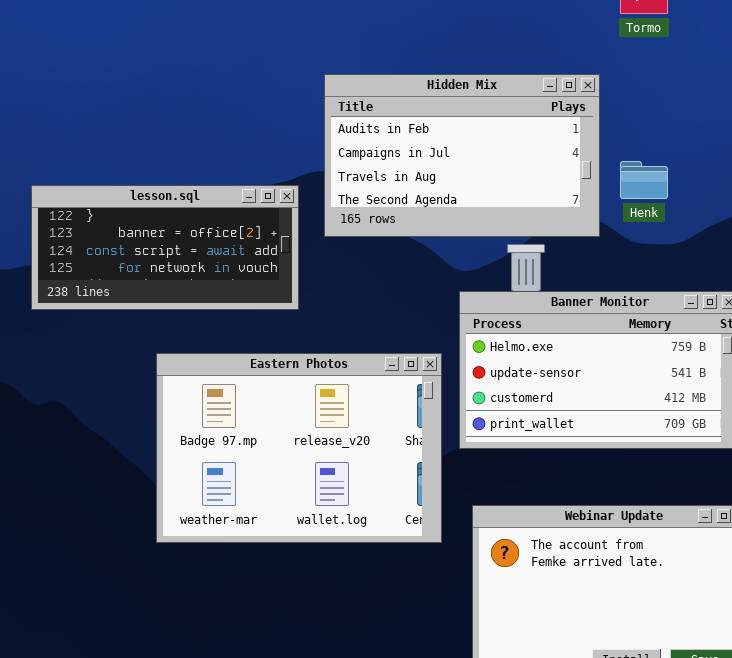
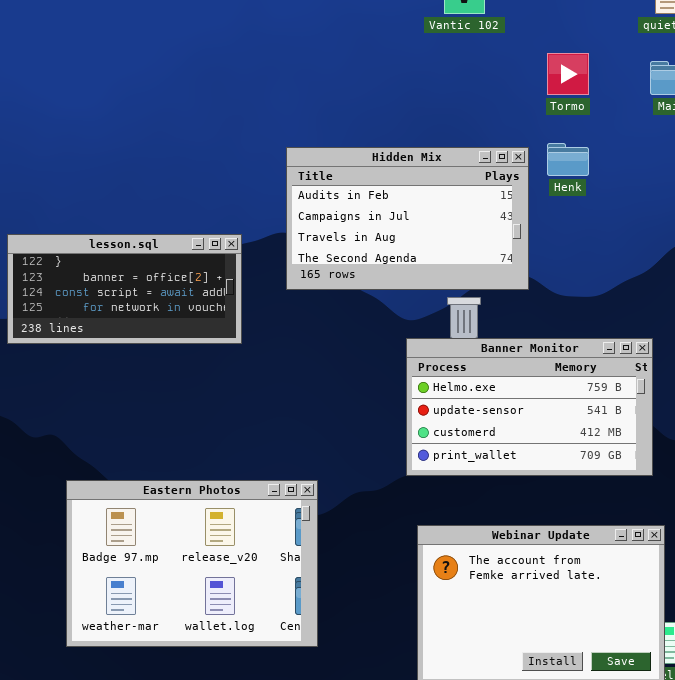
Henk: [620,161,668,199] -> [547,143,589,176], moved
lesson.sql: [31,185,299,310] -> [7,234,242,344], moved
Eastern Photos: [156,353,442,543] -> [66,480,318,647], moved

